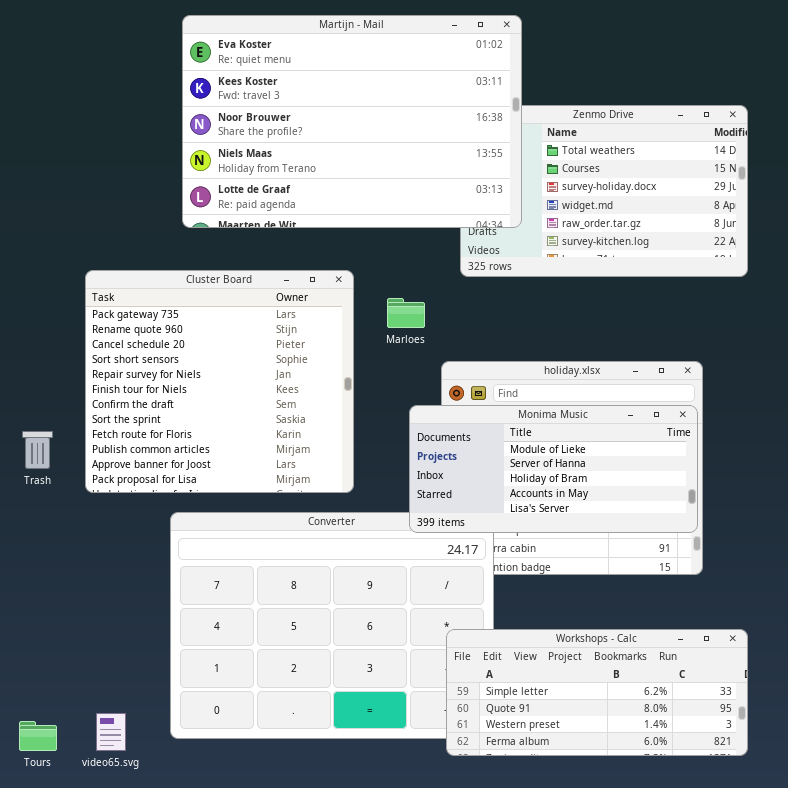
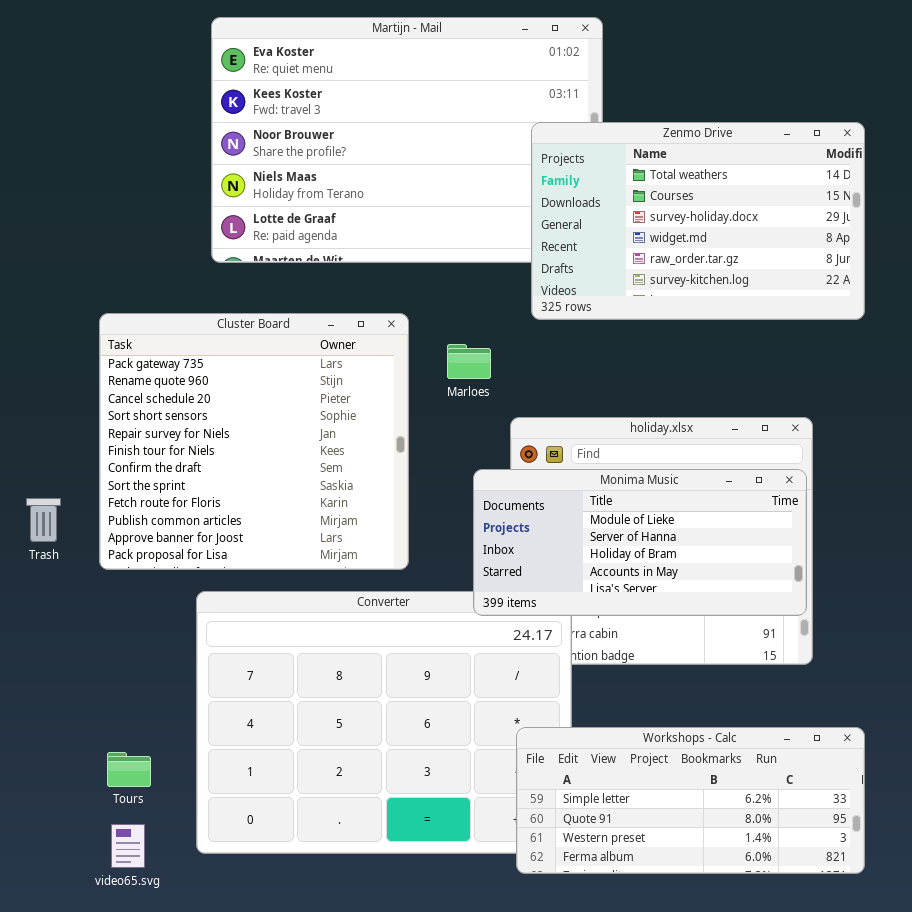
Zenmo Drive: [460,105,748,277] -> [531,122,865,320], raised
Tours: [19,721,57,751] -> [107,752,151,787], moved

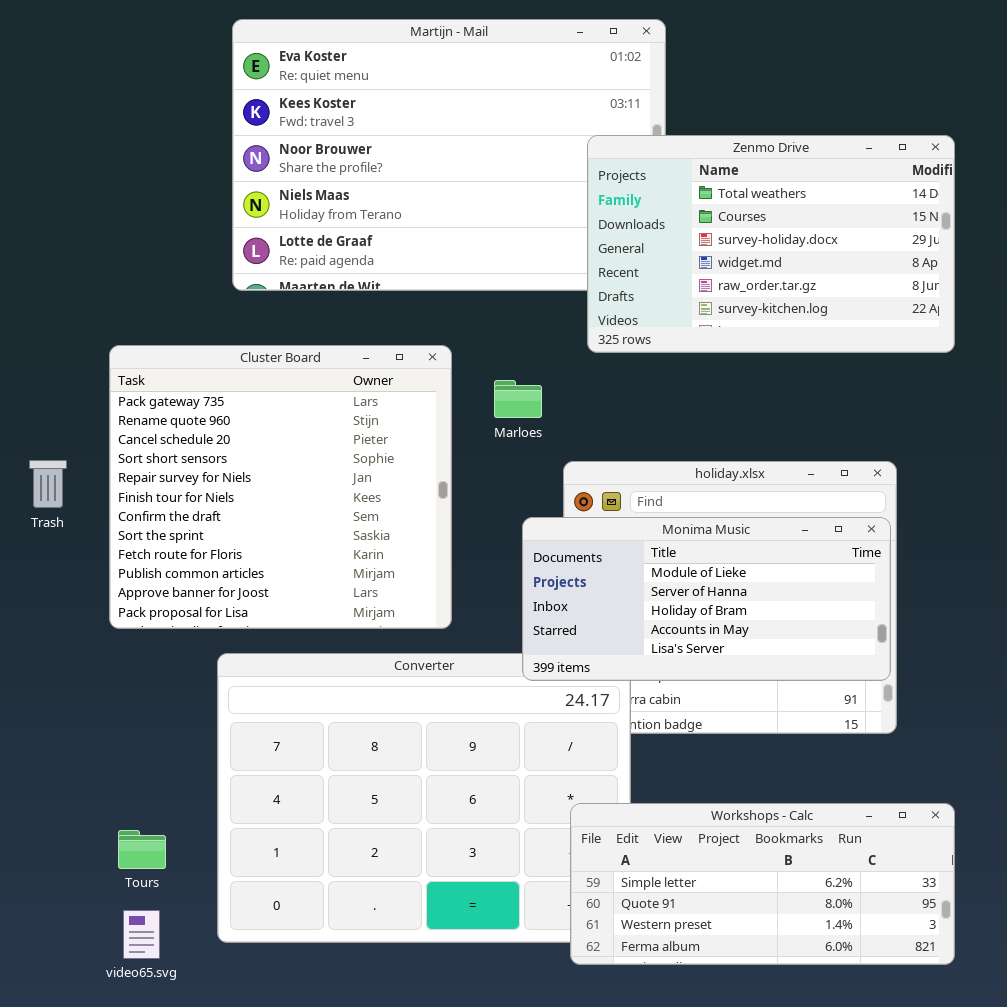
Trash: [26,498,61,542] -> [29,460,67,508], moved

